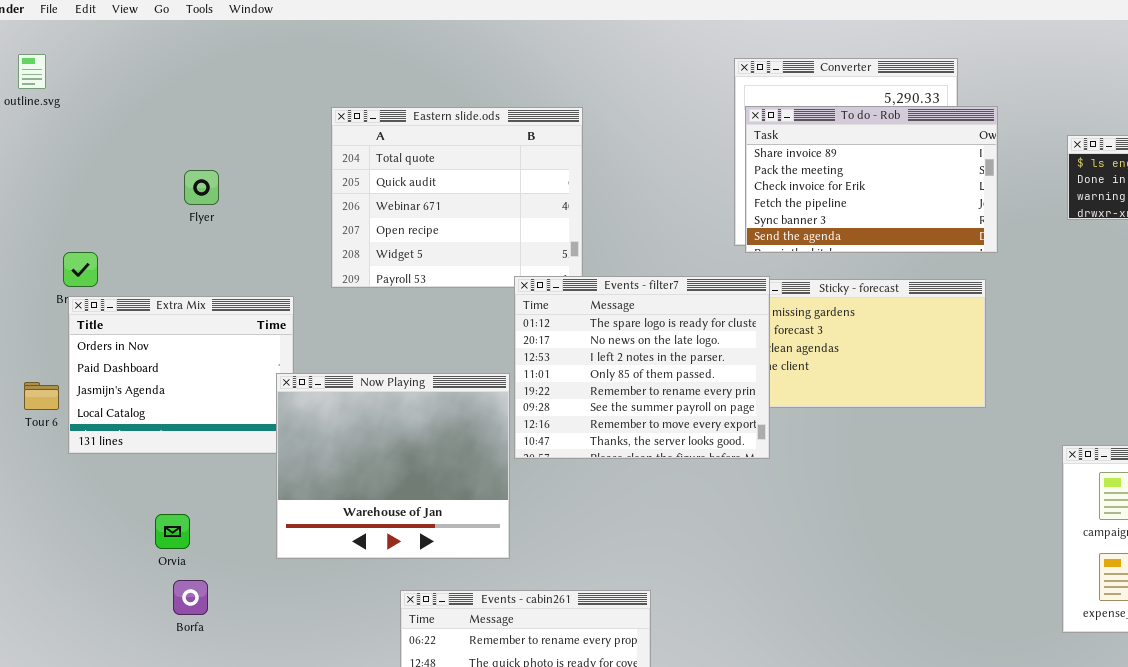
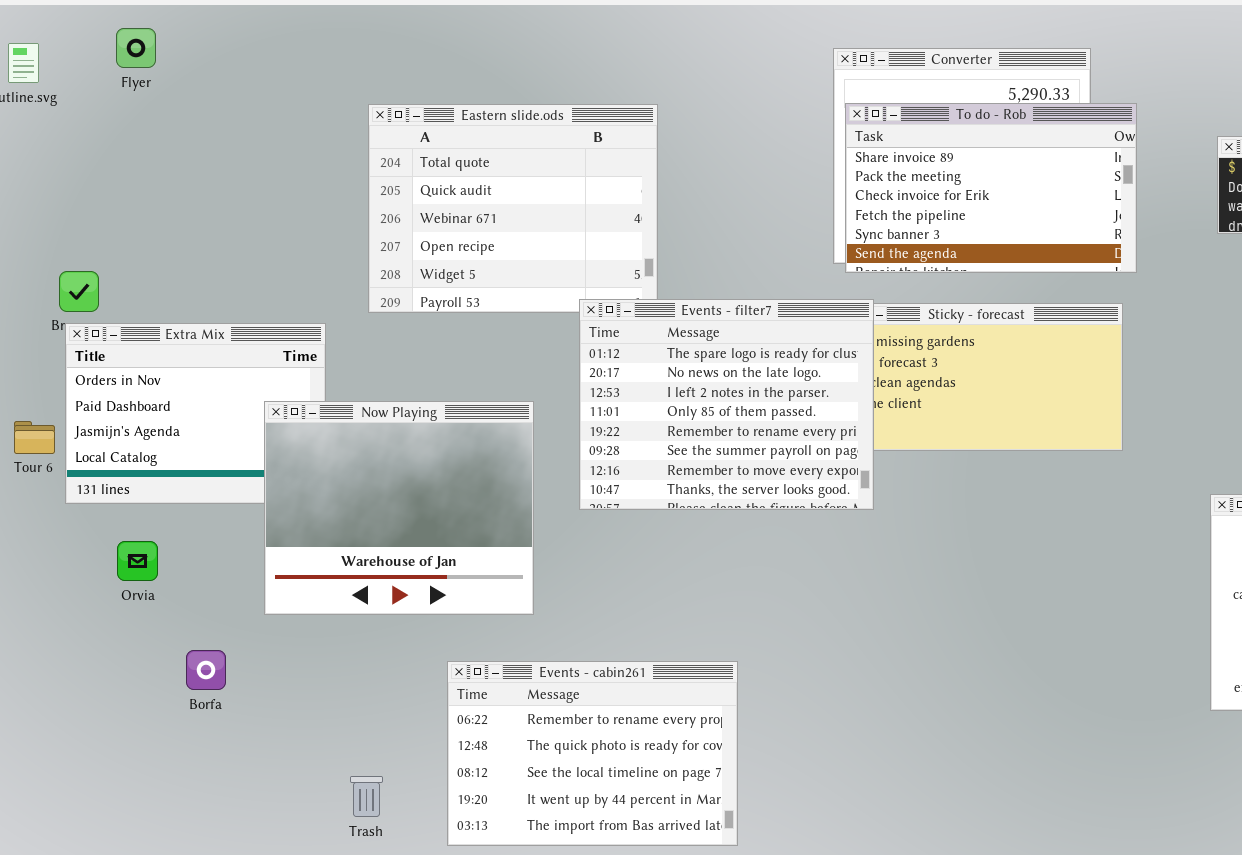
Flyer: [184,170,219,205] -> [116,28,156,68], moved
Now Playing: [276,373,510,559] -> [264,401,534,615], moved
Orvia: [155,514,190,549] -> [117,541,158,581], moved

